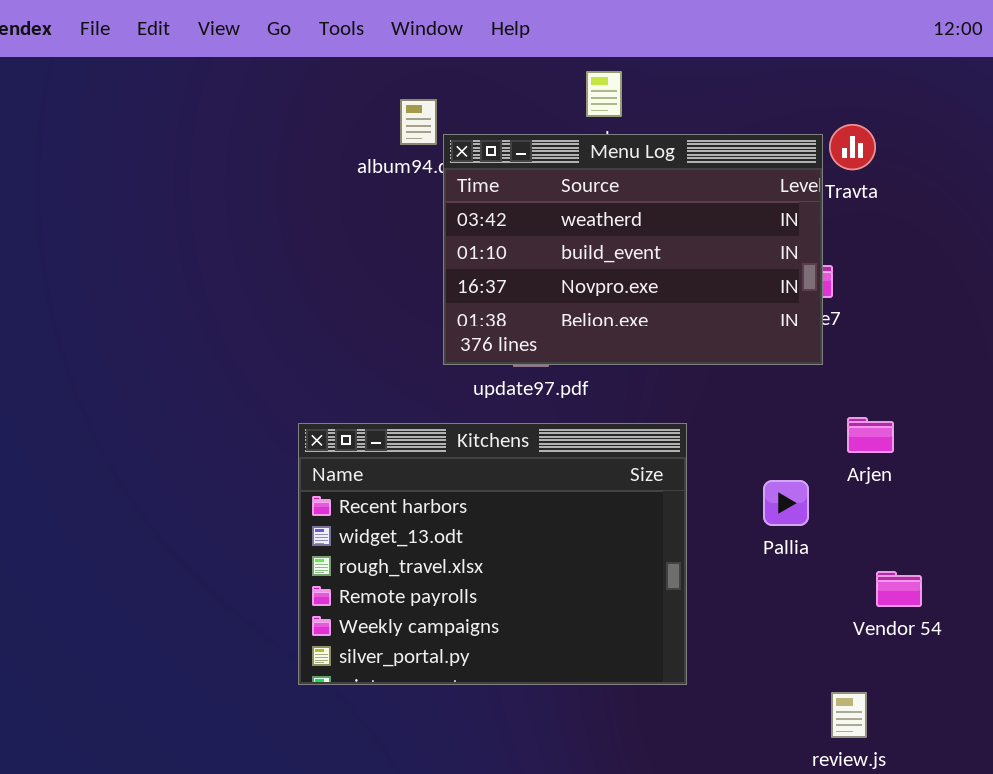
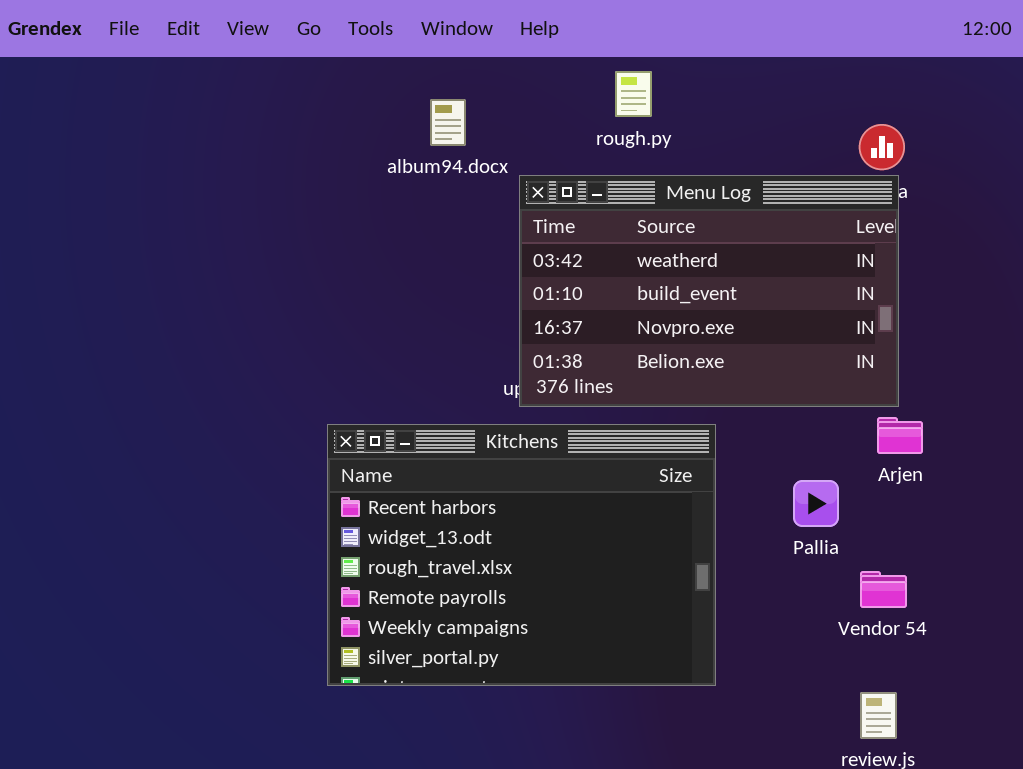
Menu Log: [443,134,823,365] -> [519,175,899,407], moved
Vendor 54: [876,571,922,607] -> [860,571,907,608], moved

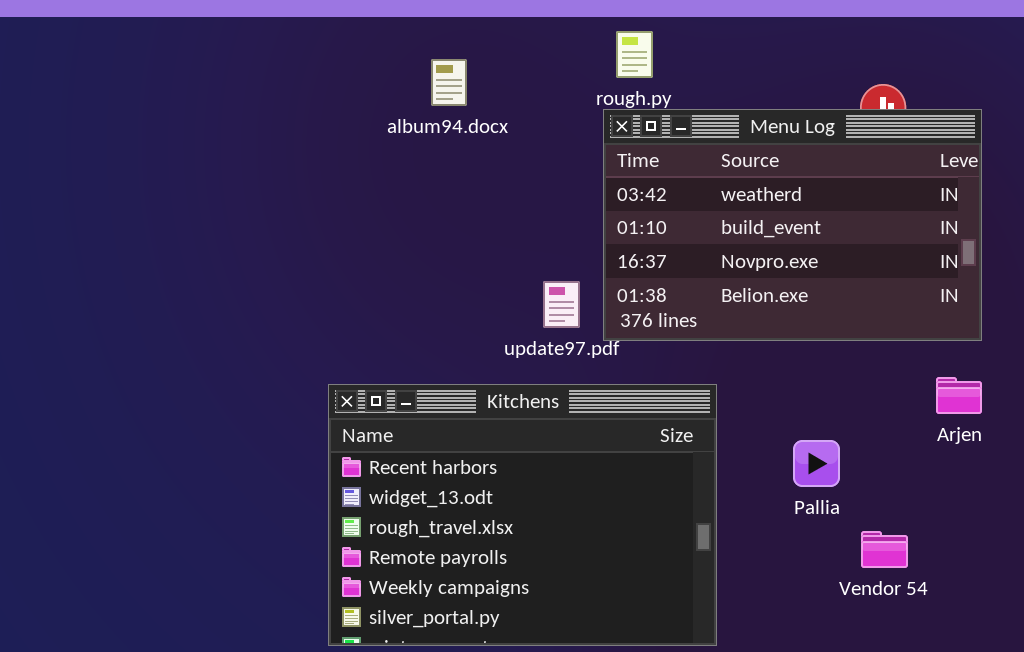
Menu Log: [519,175,899,407] -> [603,109,982,341], moved
Arjen: [877,417,923,454] -> [936,377,982,414], moved

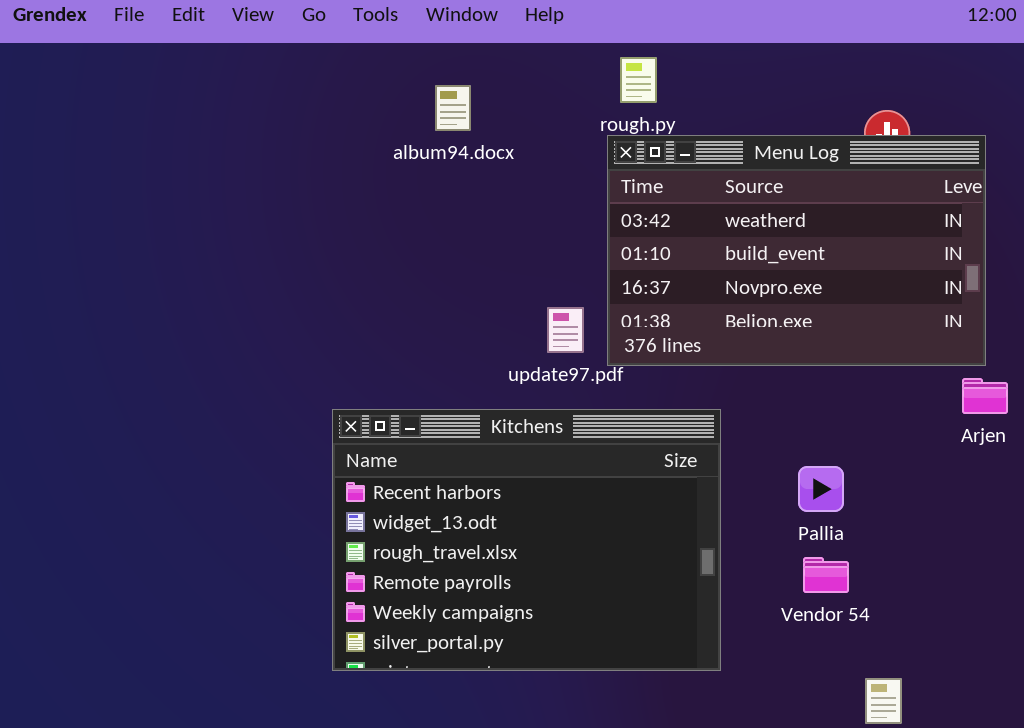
Arjen: [936,377,982,414] -> [962,378,1008,414], moved
Vendor 54: [861,531,908,568] -> [803,557,849,593], moved

